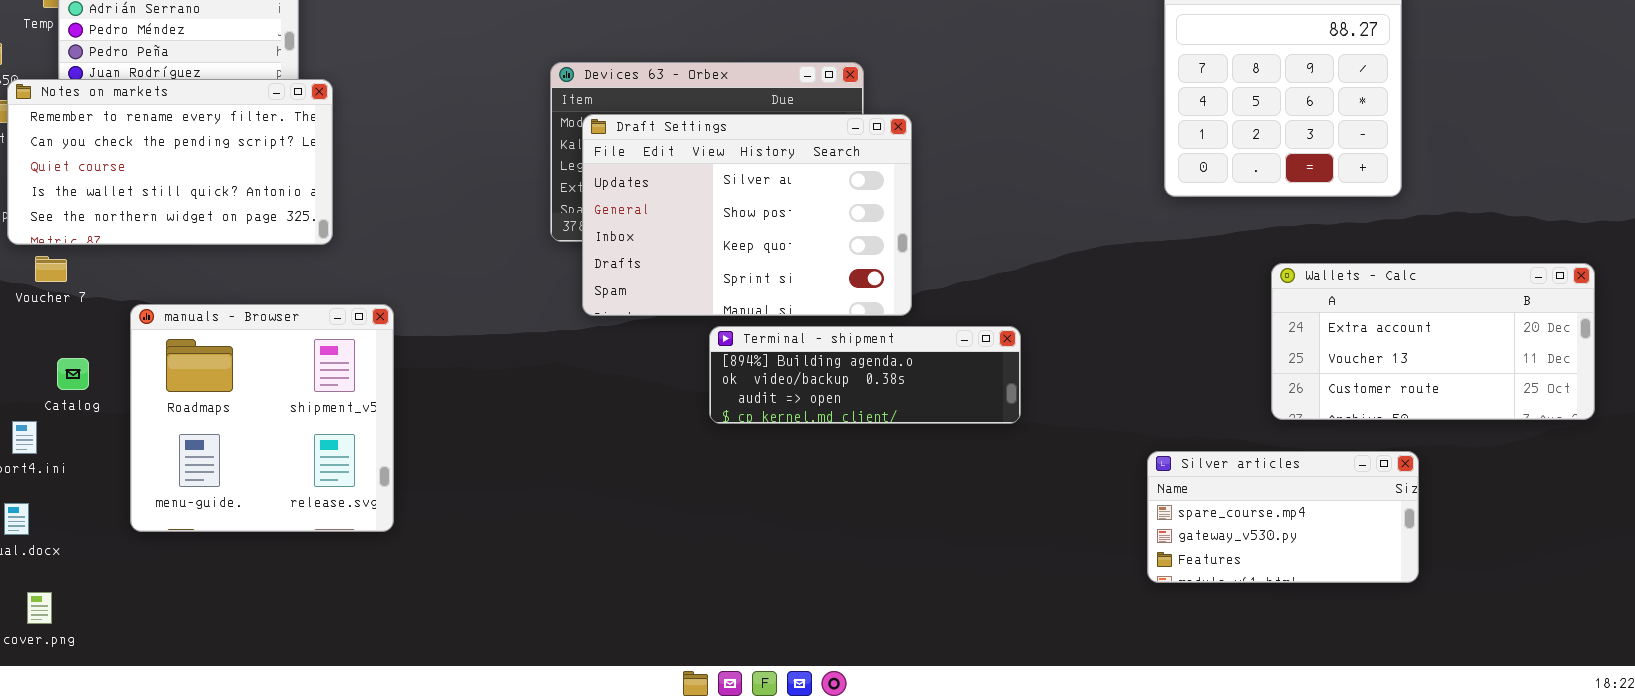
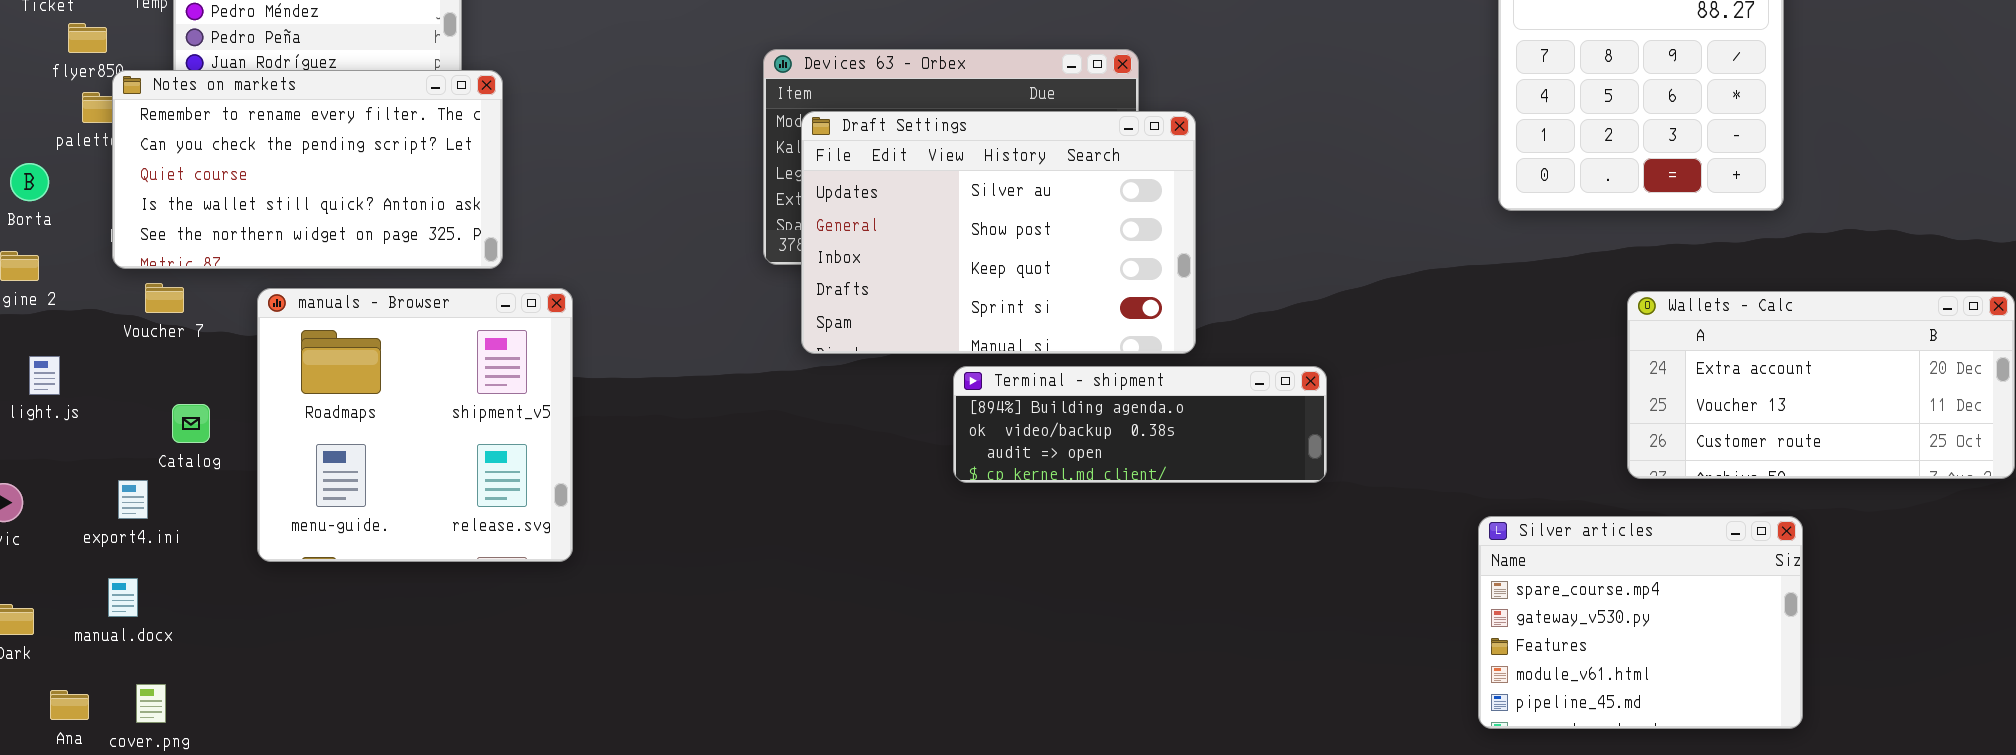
manuals - Browser: [130,304,394,532] -> [257,288,573,562], moved
Silver articles: [1147,451,1419,583] -> [1478,516,1803,729], resized

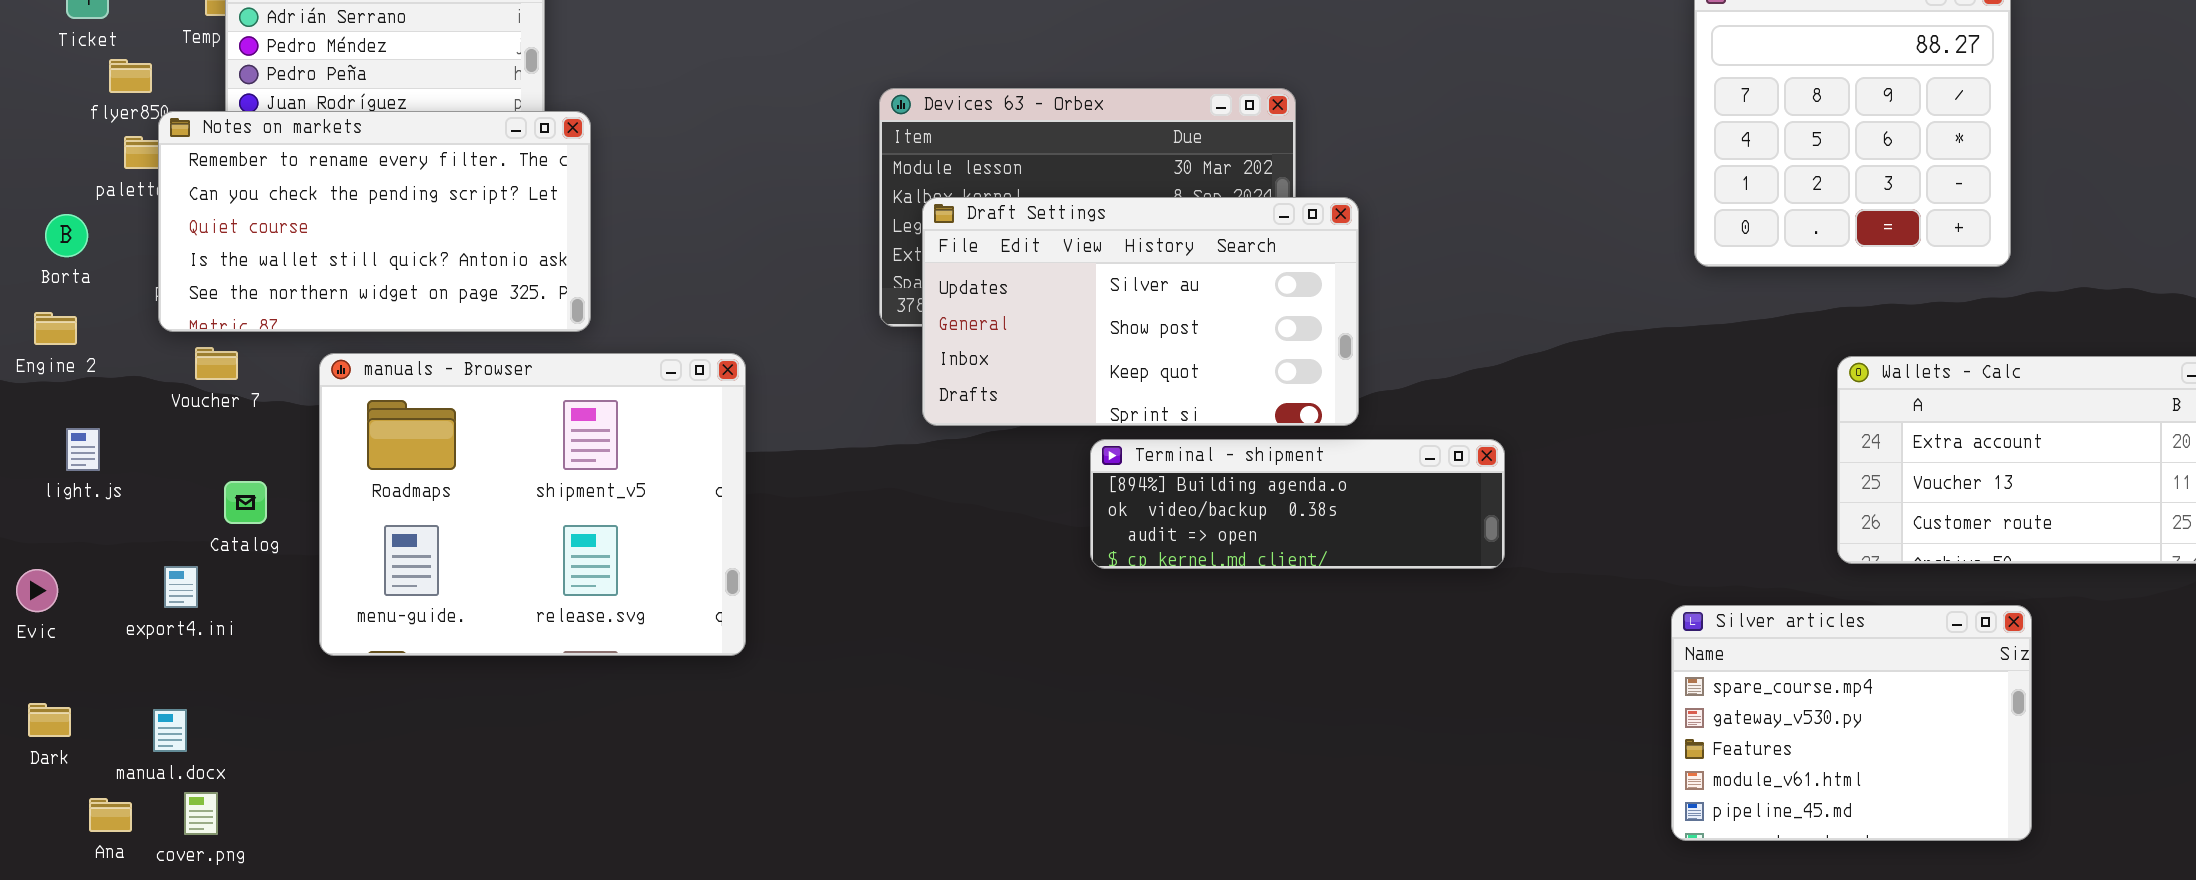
Draft Settings: [801,111,1196,354] -> [922,197,1359,426], resized
manuals - Browser: [257,288,573,562] -> [319,353,746,656], resized
manual.docx: [108,578,138,617] -> [153,709,187,752], moved

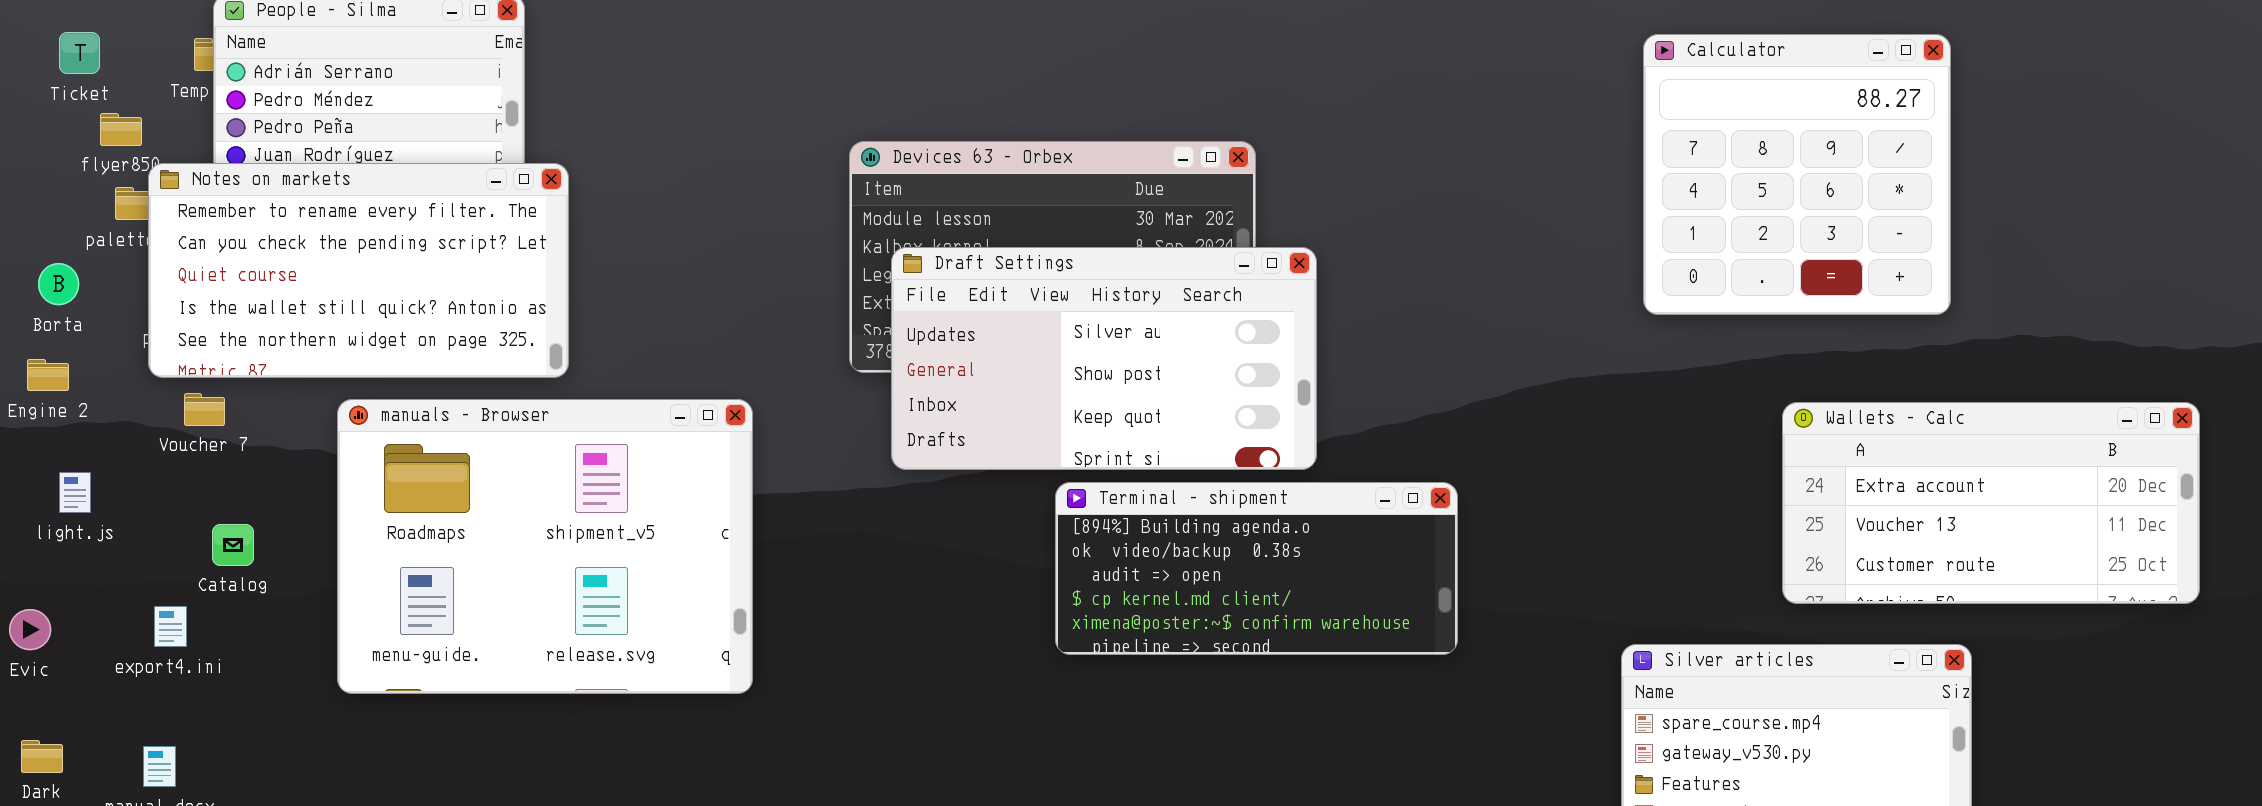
manuals - Browser: [319,353,746,656] -> [337,399,753,694], moved
Terminal - shipment: [1090,439,1505,569] -> [1055,482,1458,655], resized

